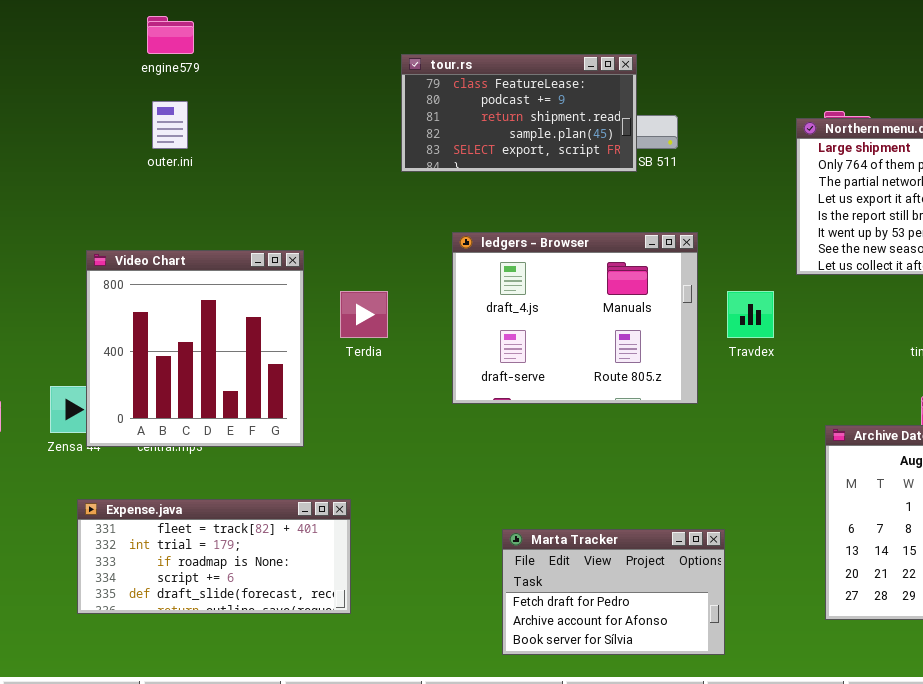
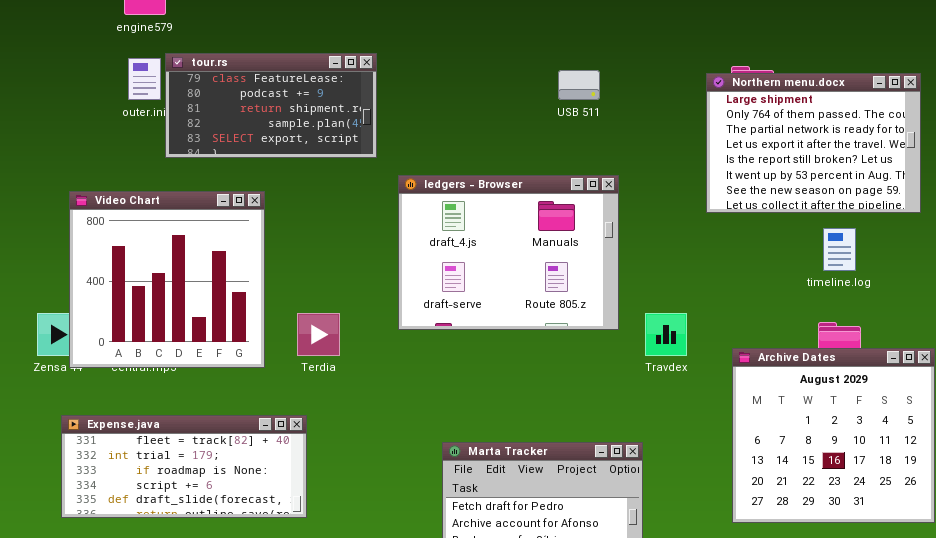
tour.rs: [401,54,637,172] -> [165,53,377,158], moved
Terdia: [340,291,388,338] -> [297,313,340,356], moved
Travdex: [727,291,774,338] -> [645,313,687,356], moved

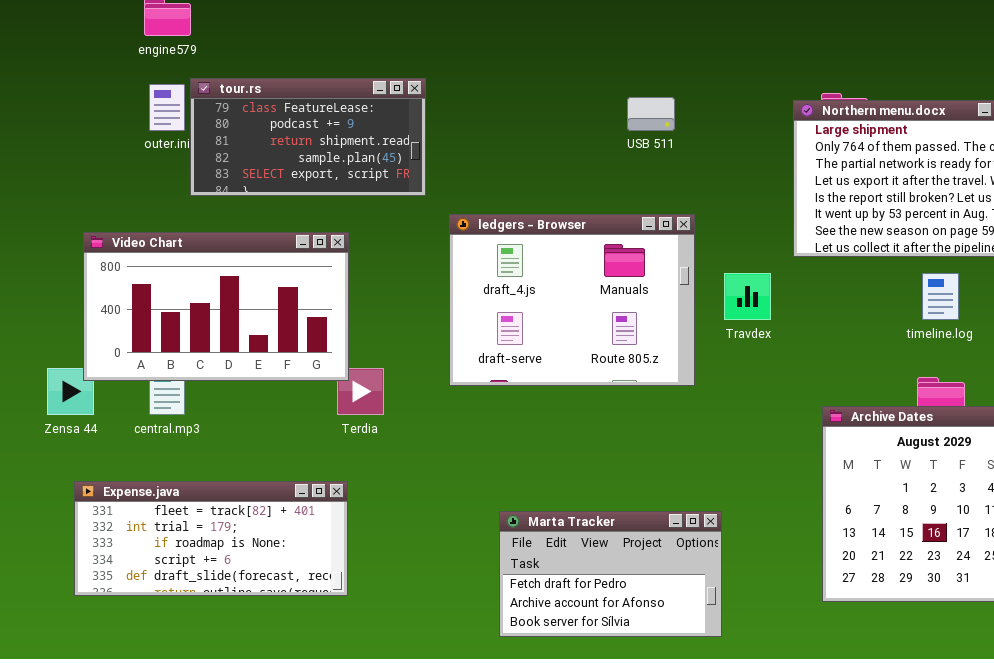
Video Chart: [69,191,265,368] -> [83,232,349,381], resized
Travdex: [645,313,687,356] -> [724,273,771,320], moved

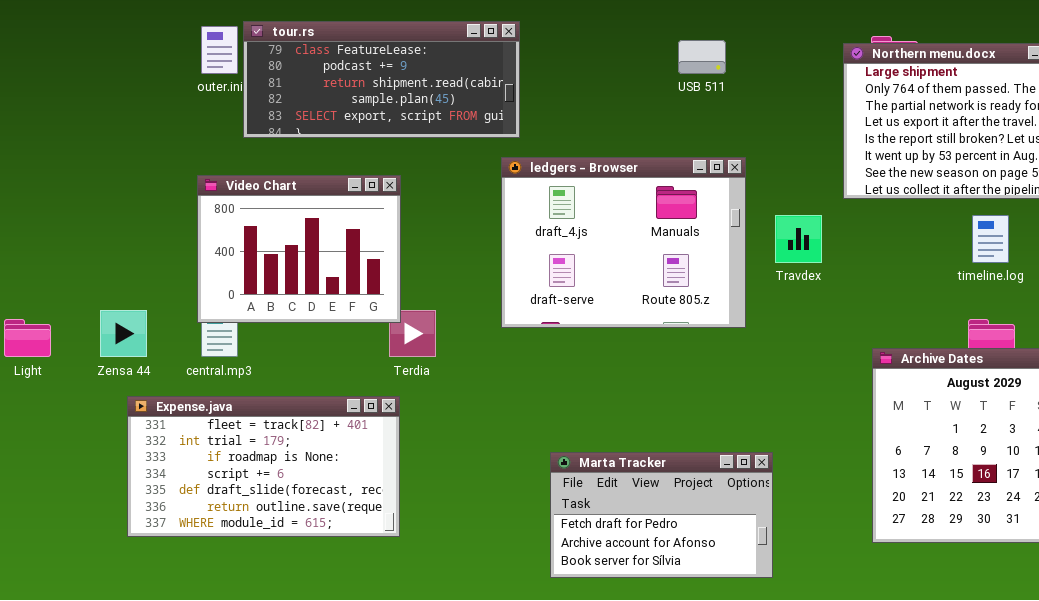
tour.rs: [190,78,426,196] -> [243,21,520,138], resized
Video Chart: [83,232,349,381] -> [197,175,401,323], resized
Expense.java: [74,481,348,596] -> [127,396,400,537], resized

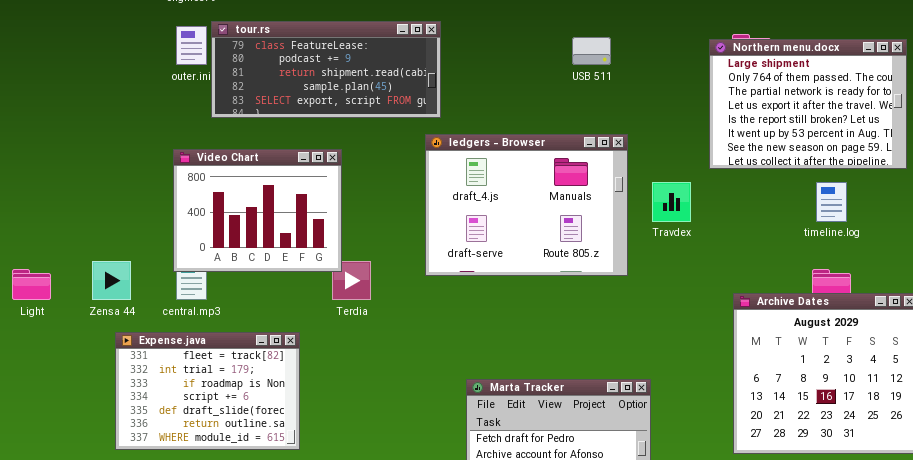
Expense.java: [127,396,400,537] -> [115,332,300,450], resized

